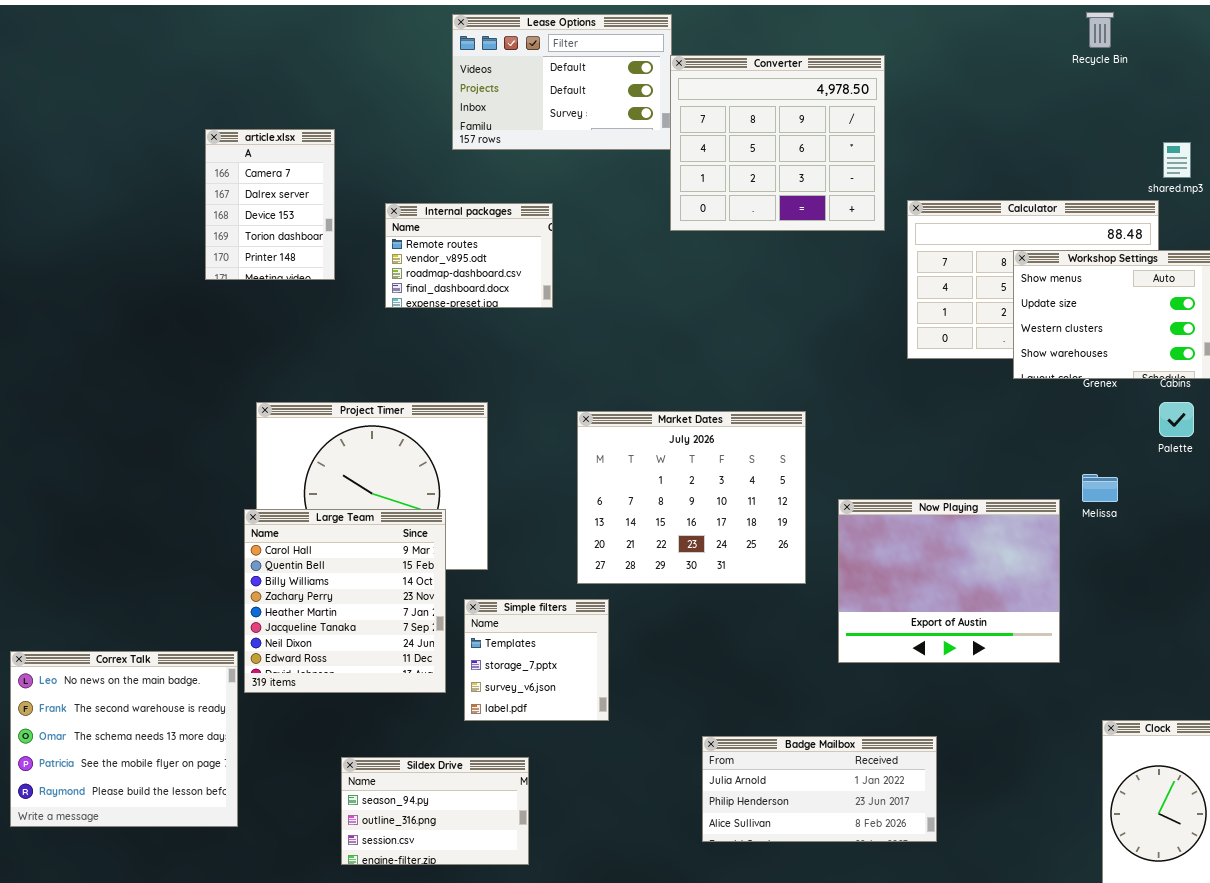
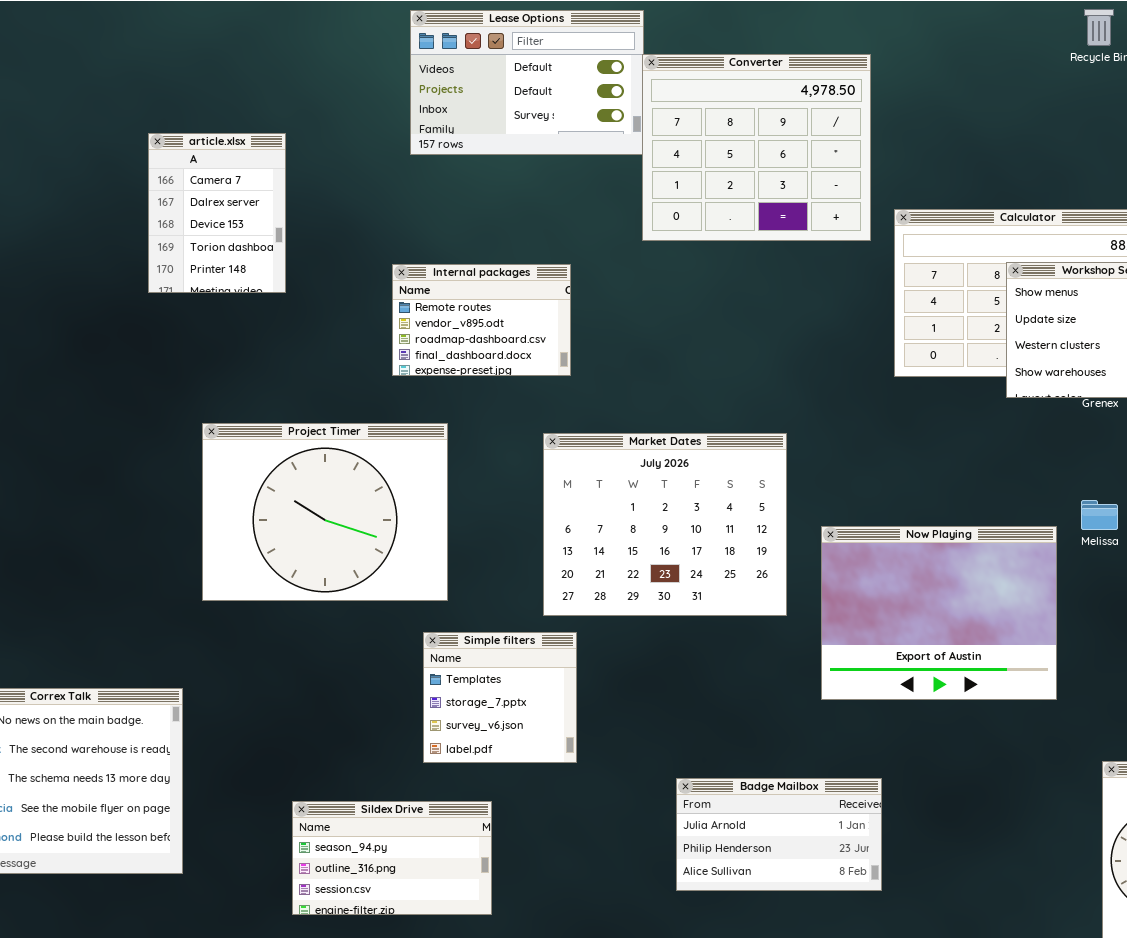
Internal packages: [385,203,553,308] -> [392,264,571,376], moved
Large Team: [244,509,446,693] -> none, closed
Badge Mailbox: [702,736,937,842] -> [676,778,882,891], resized

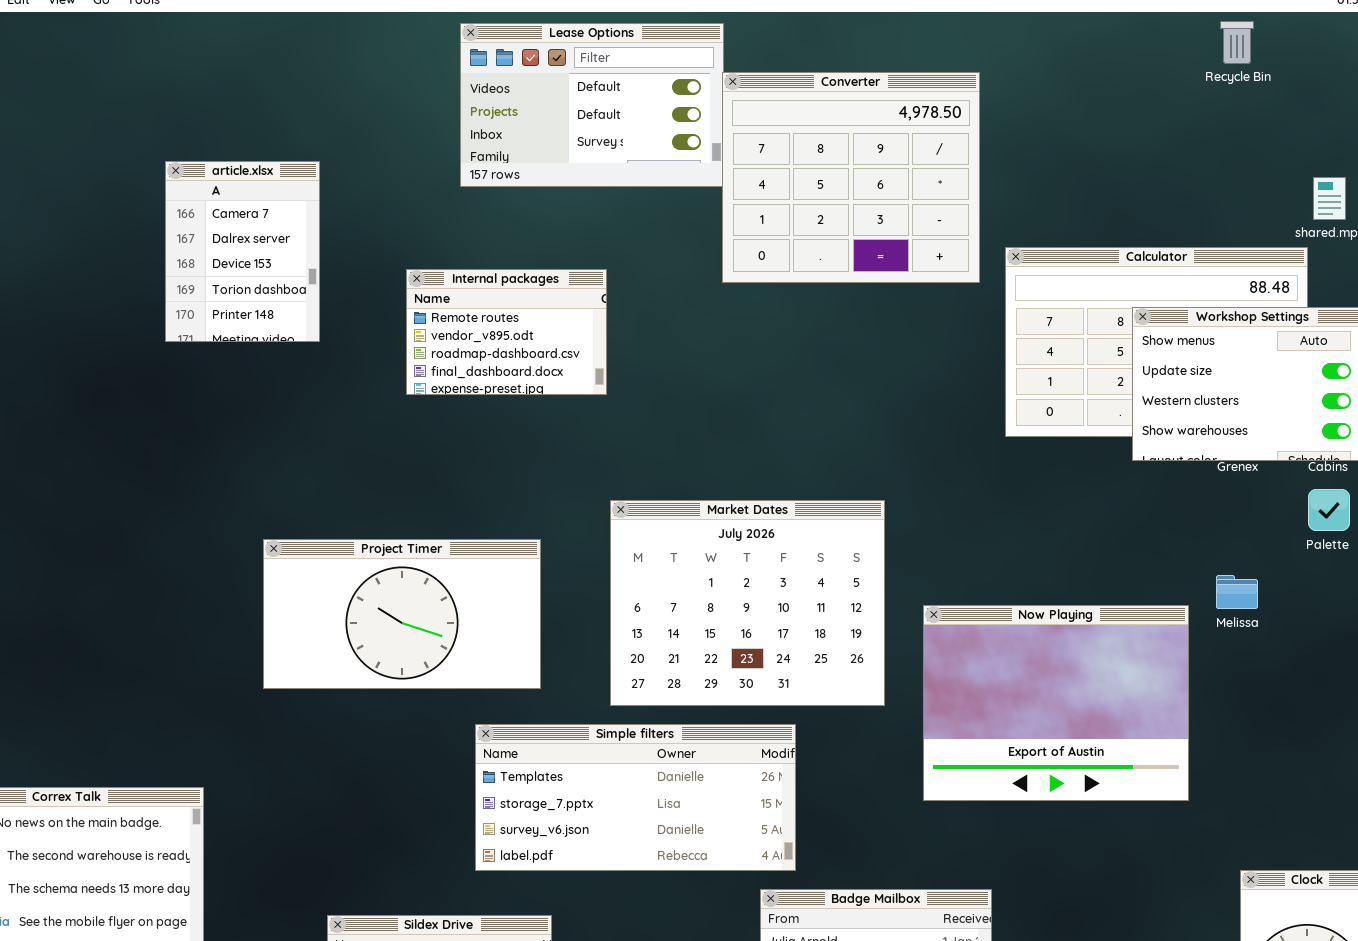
Internal packages: [392,264,571,376] -> [406,269,607,395], moved
Project Timer: [202,423,448,601] -> [263,539,541,689], moved, resized
Simple filters: [423,632,577,763] -> [475,724,796,871], resized

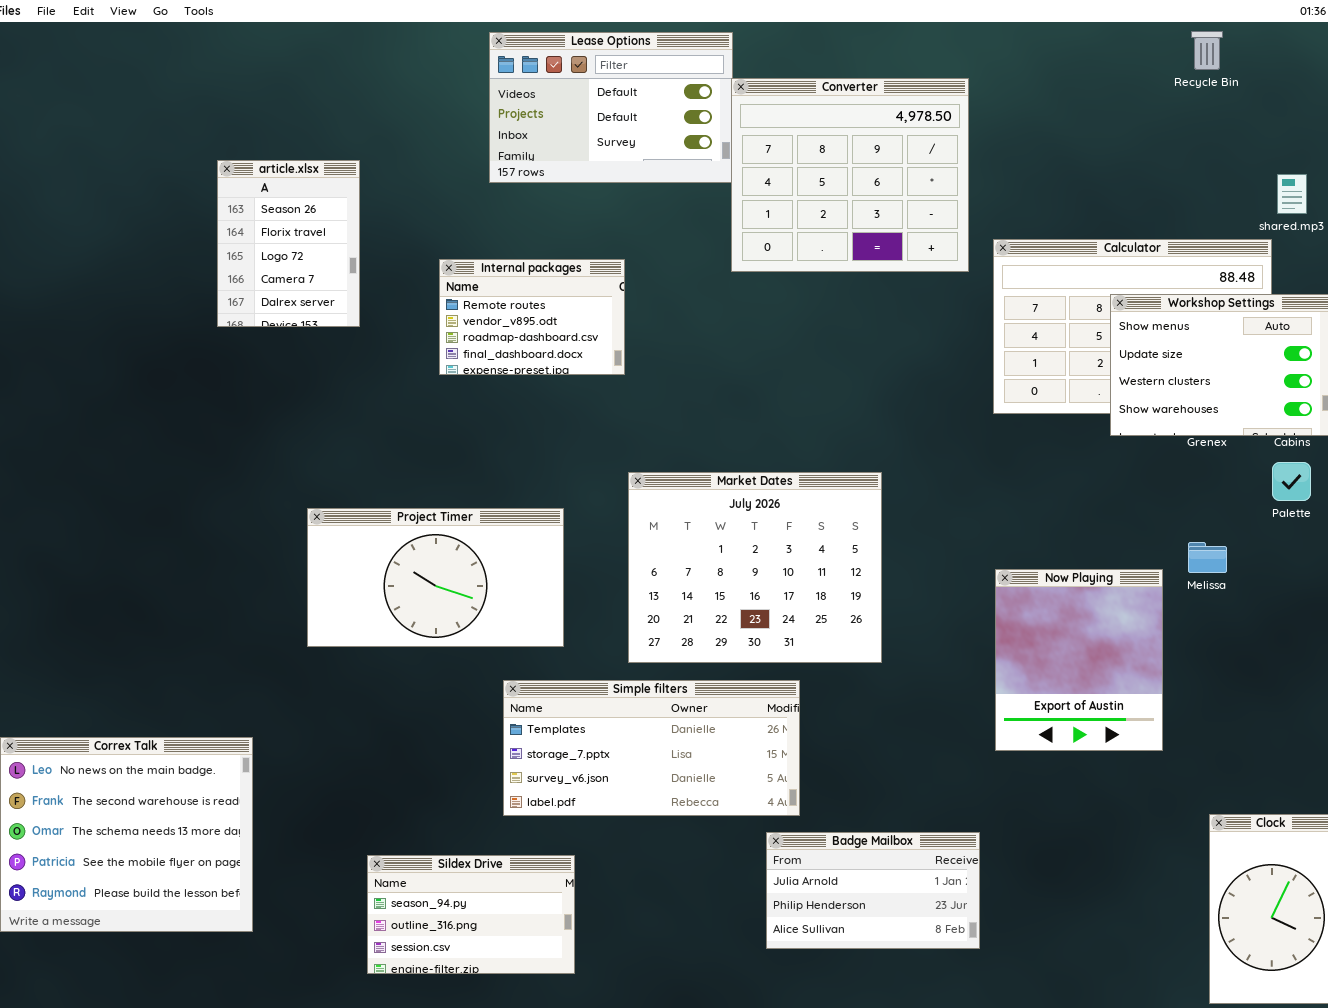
article.xlsx: [165,161,320,342] -> [217,160,360,327], scrolled up 3 rows
Now Playing: [923,605,1189,801] -> [995,569,1163,751], resized

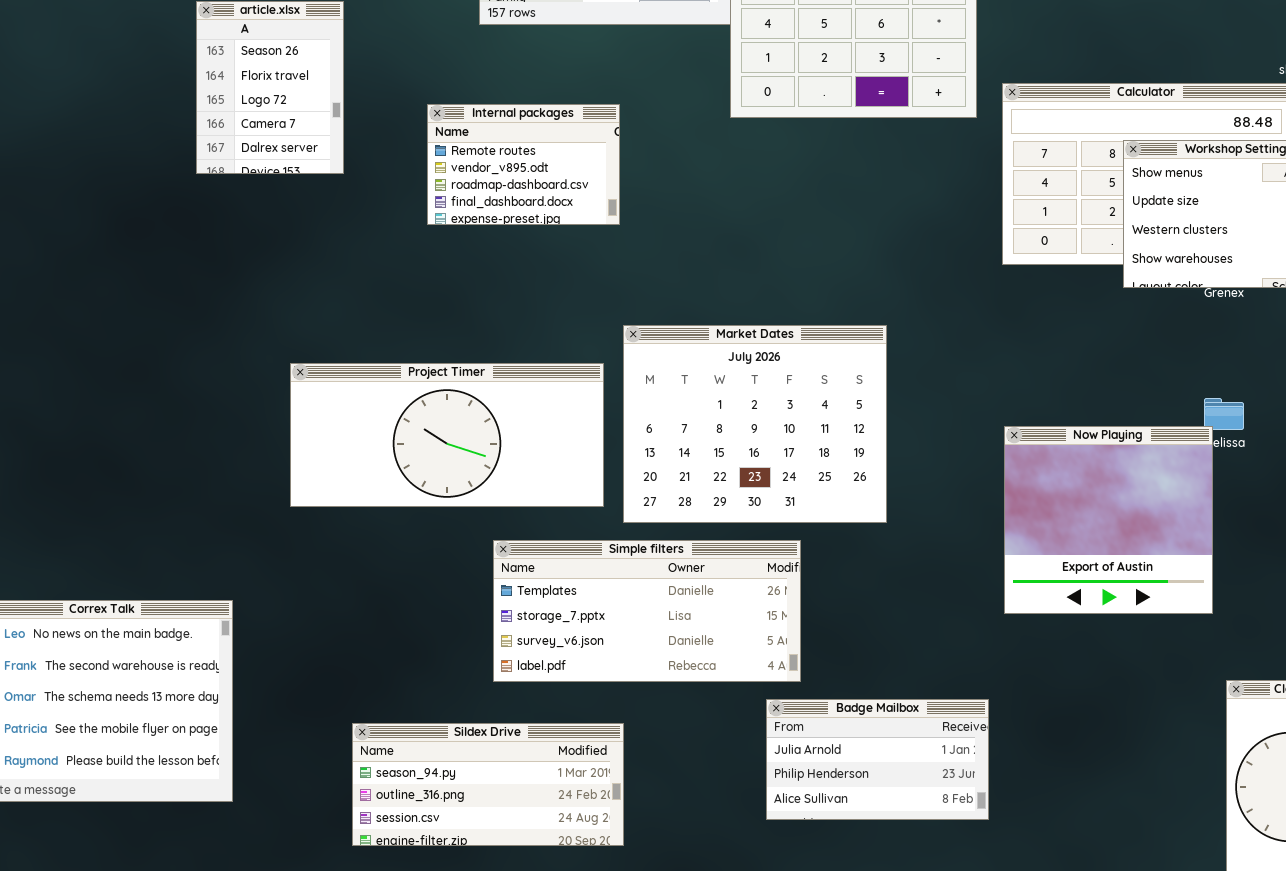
Project Timer: [307,508,564,647] -> [290,363,604,507], resized
Now Playing: [995,569,1163,751] -> [1004,426,1213,614], resized
Sildex Drive: [367,855,575,974] -> [352,723,624,846], resized

